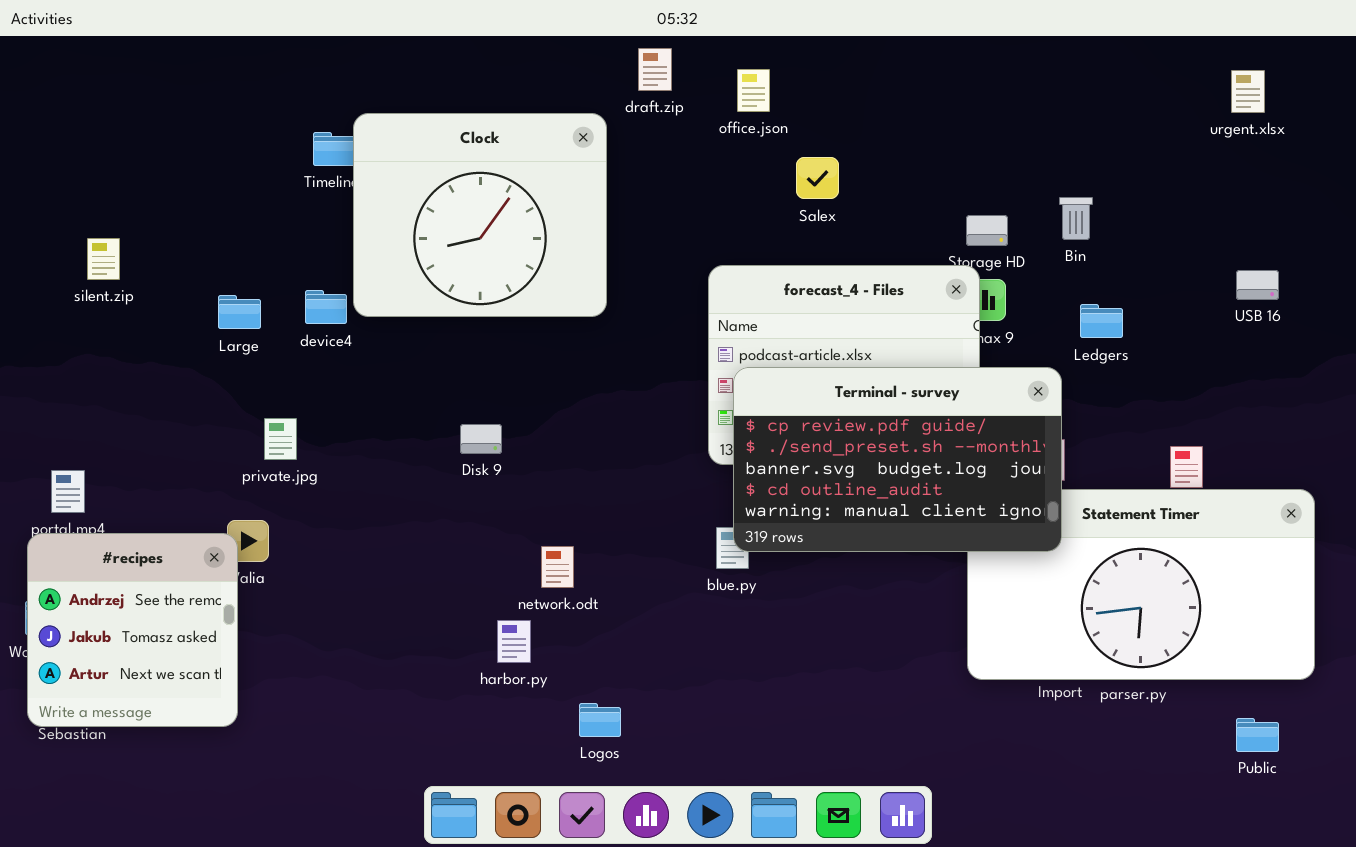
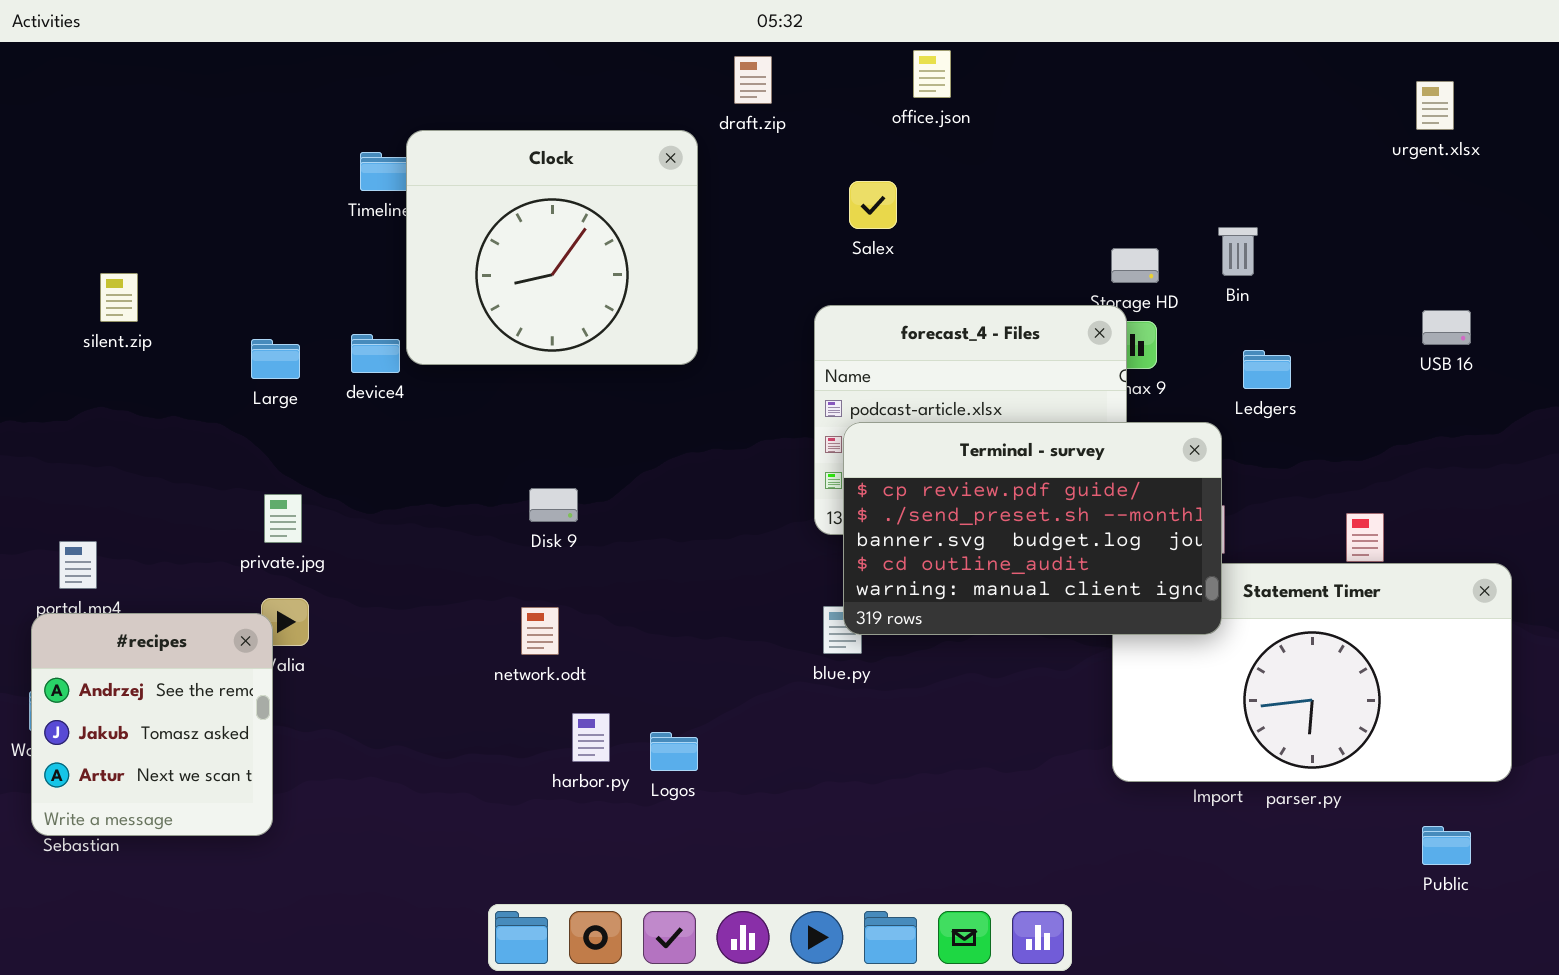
office.json: [737,69,770,112] -> [913,50,951,98], moved
Salex: [796,157,839,199] -> [849,181,897,229], moved
private.jpg: [264,418,297,460] -> [264,494,302,543], moved
network.odt: [541,546,574,588] -> [521,607,559,655], moved
Logos: [579,703,621,737] -> [650,732,698,771], moved

